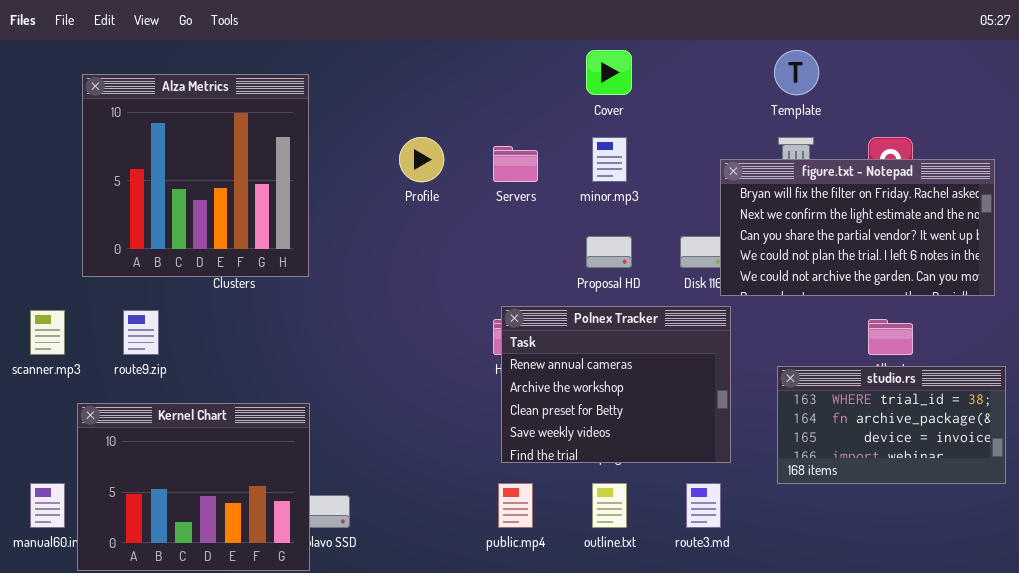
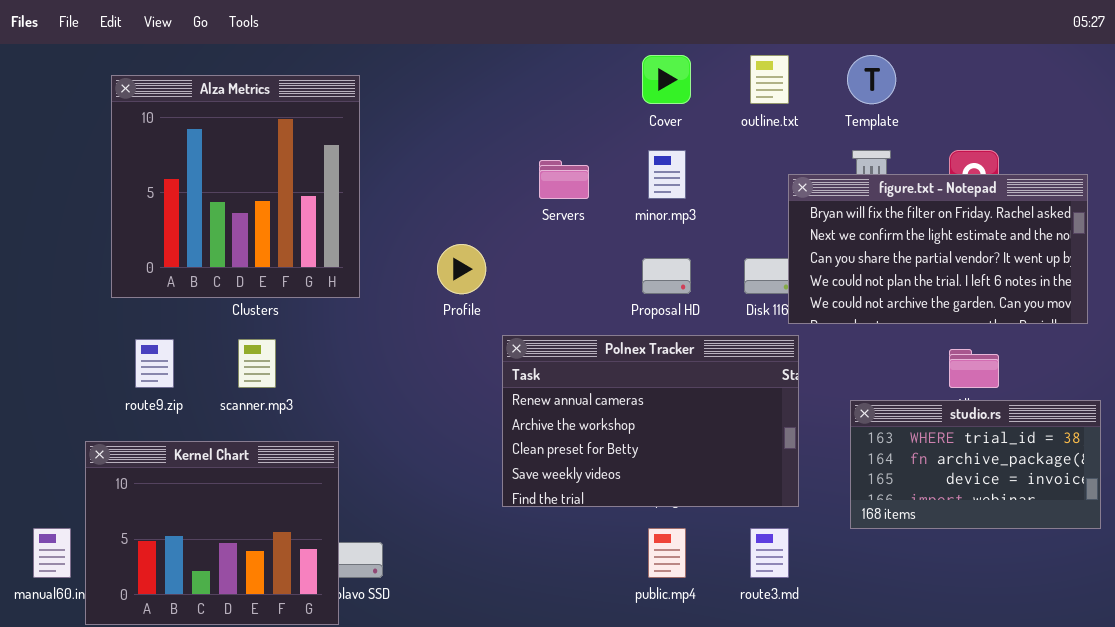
Alza Metrics: [82,74,309,277] -> [111,75,360,298], moved
Profile: [399,137,444,182] -> [437,244,486,294], moved
Polnex Tracker: [501,306,731,463] -> [502,335,799,507], resized
scanner.mp3: [30,310,65,355] -> [238,339,276,388], moved
public.mp4: [498,483,533,528] -> [648,528,686,578], moved
outline.txt: [592,483,627,528] -> [750,55,789,104], moved

